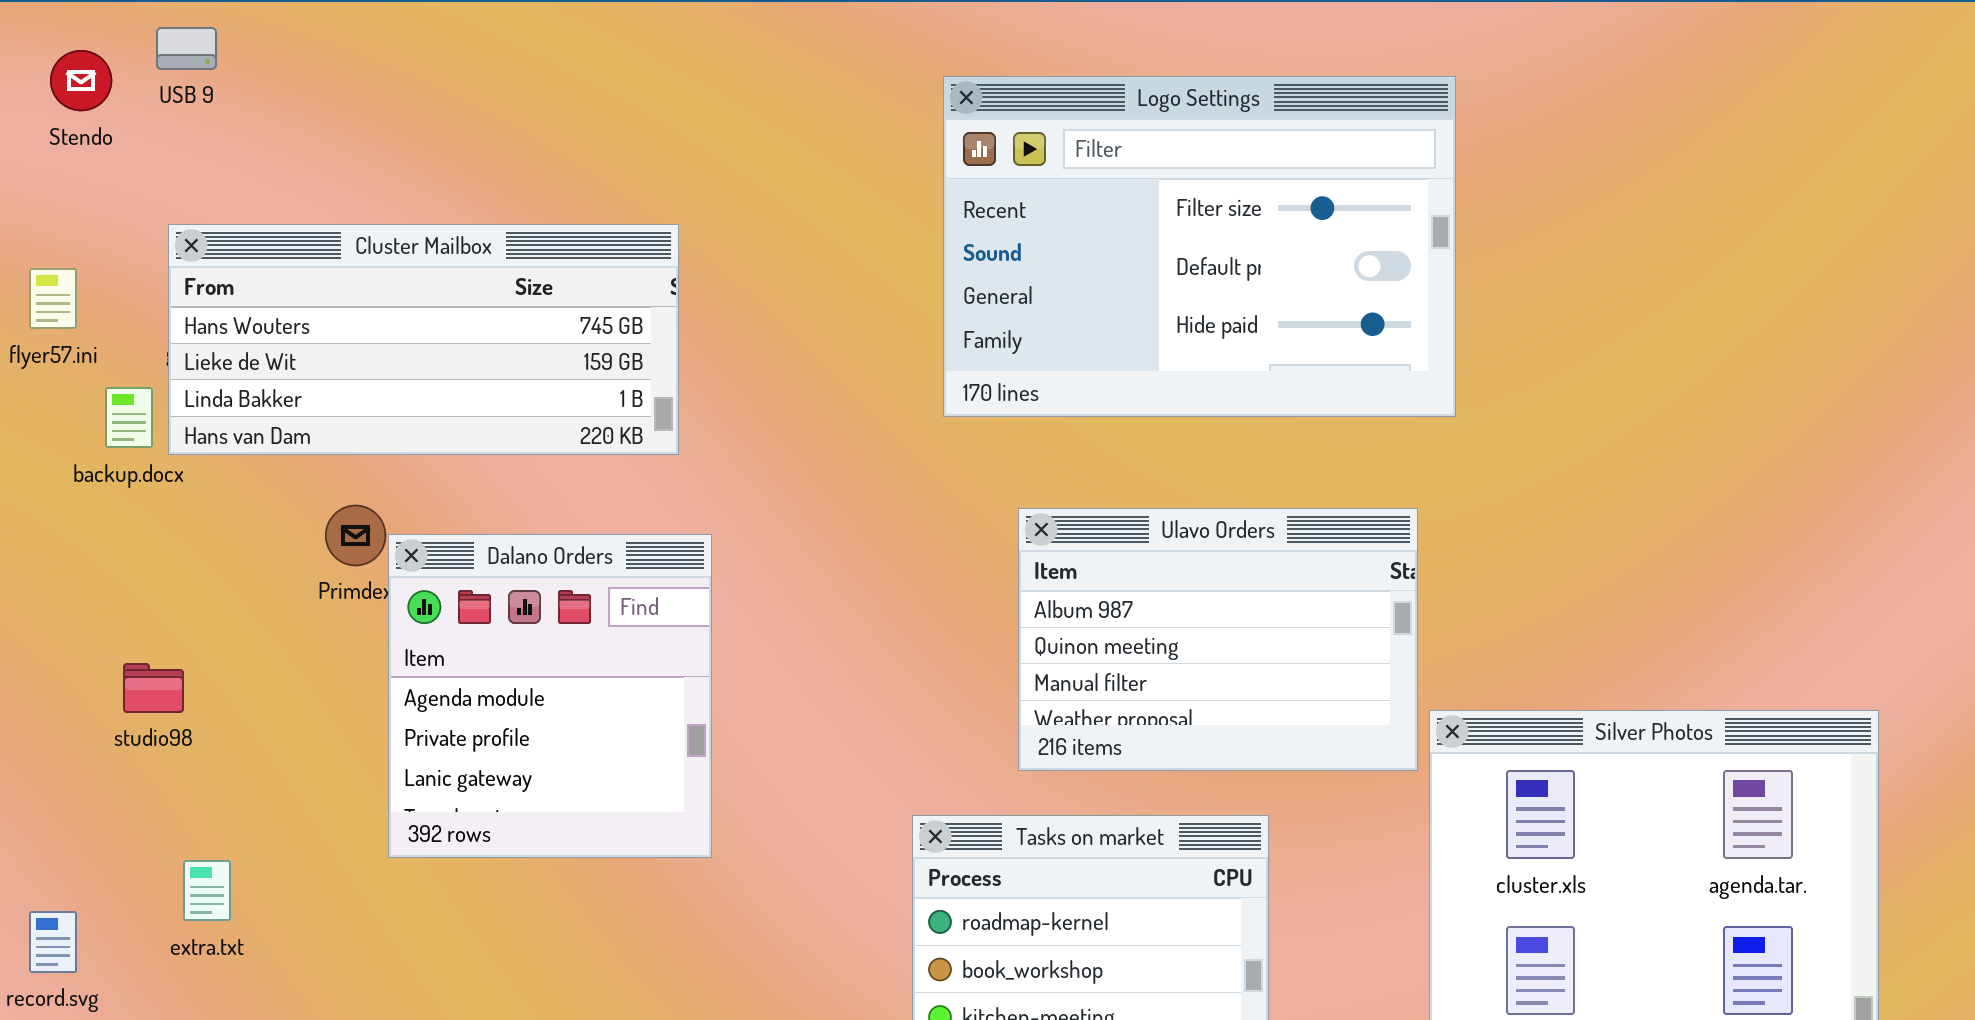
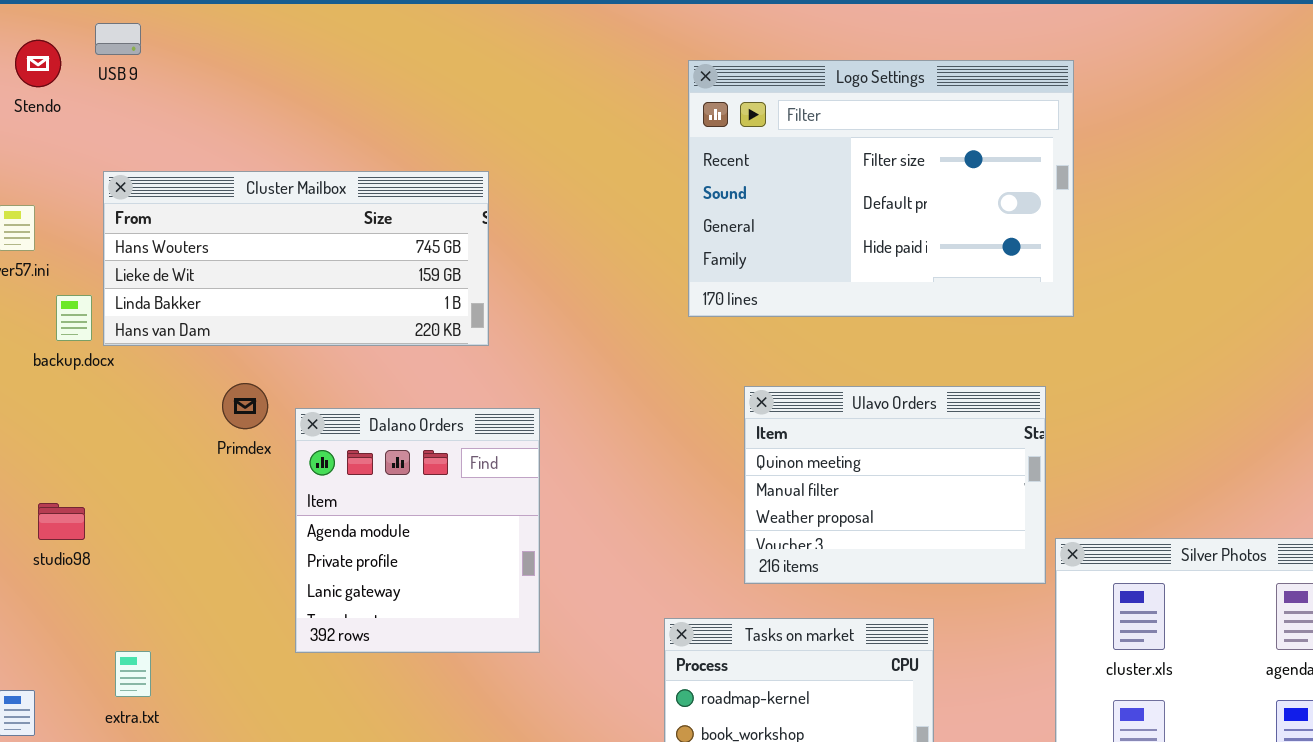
Ulavo Orders: [1018,508,1418,771] -> [744,386,1046,584], scrolled down 1 row
Dalano Orders: [388,534,712,858] -> [295,408,540,653], moved
studio98: [123,663,184,713] -> [38,503,85,540], moved

